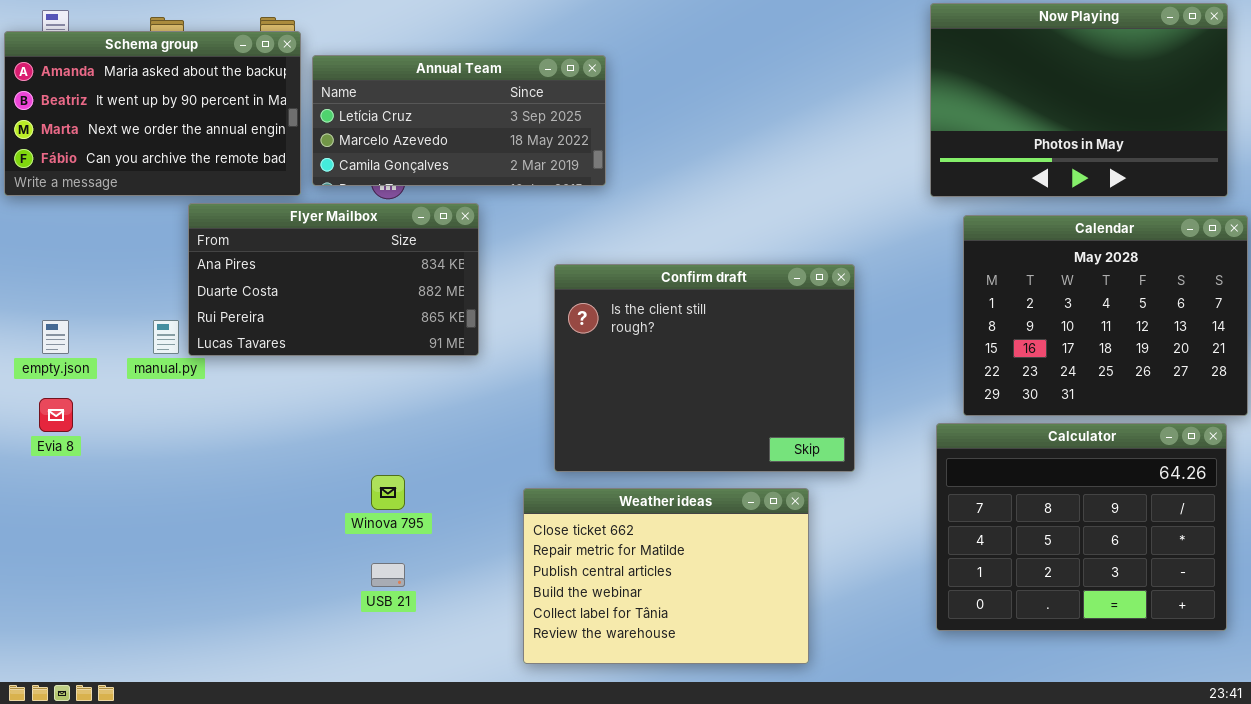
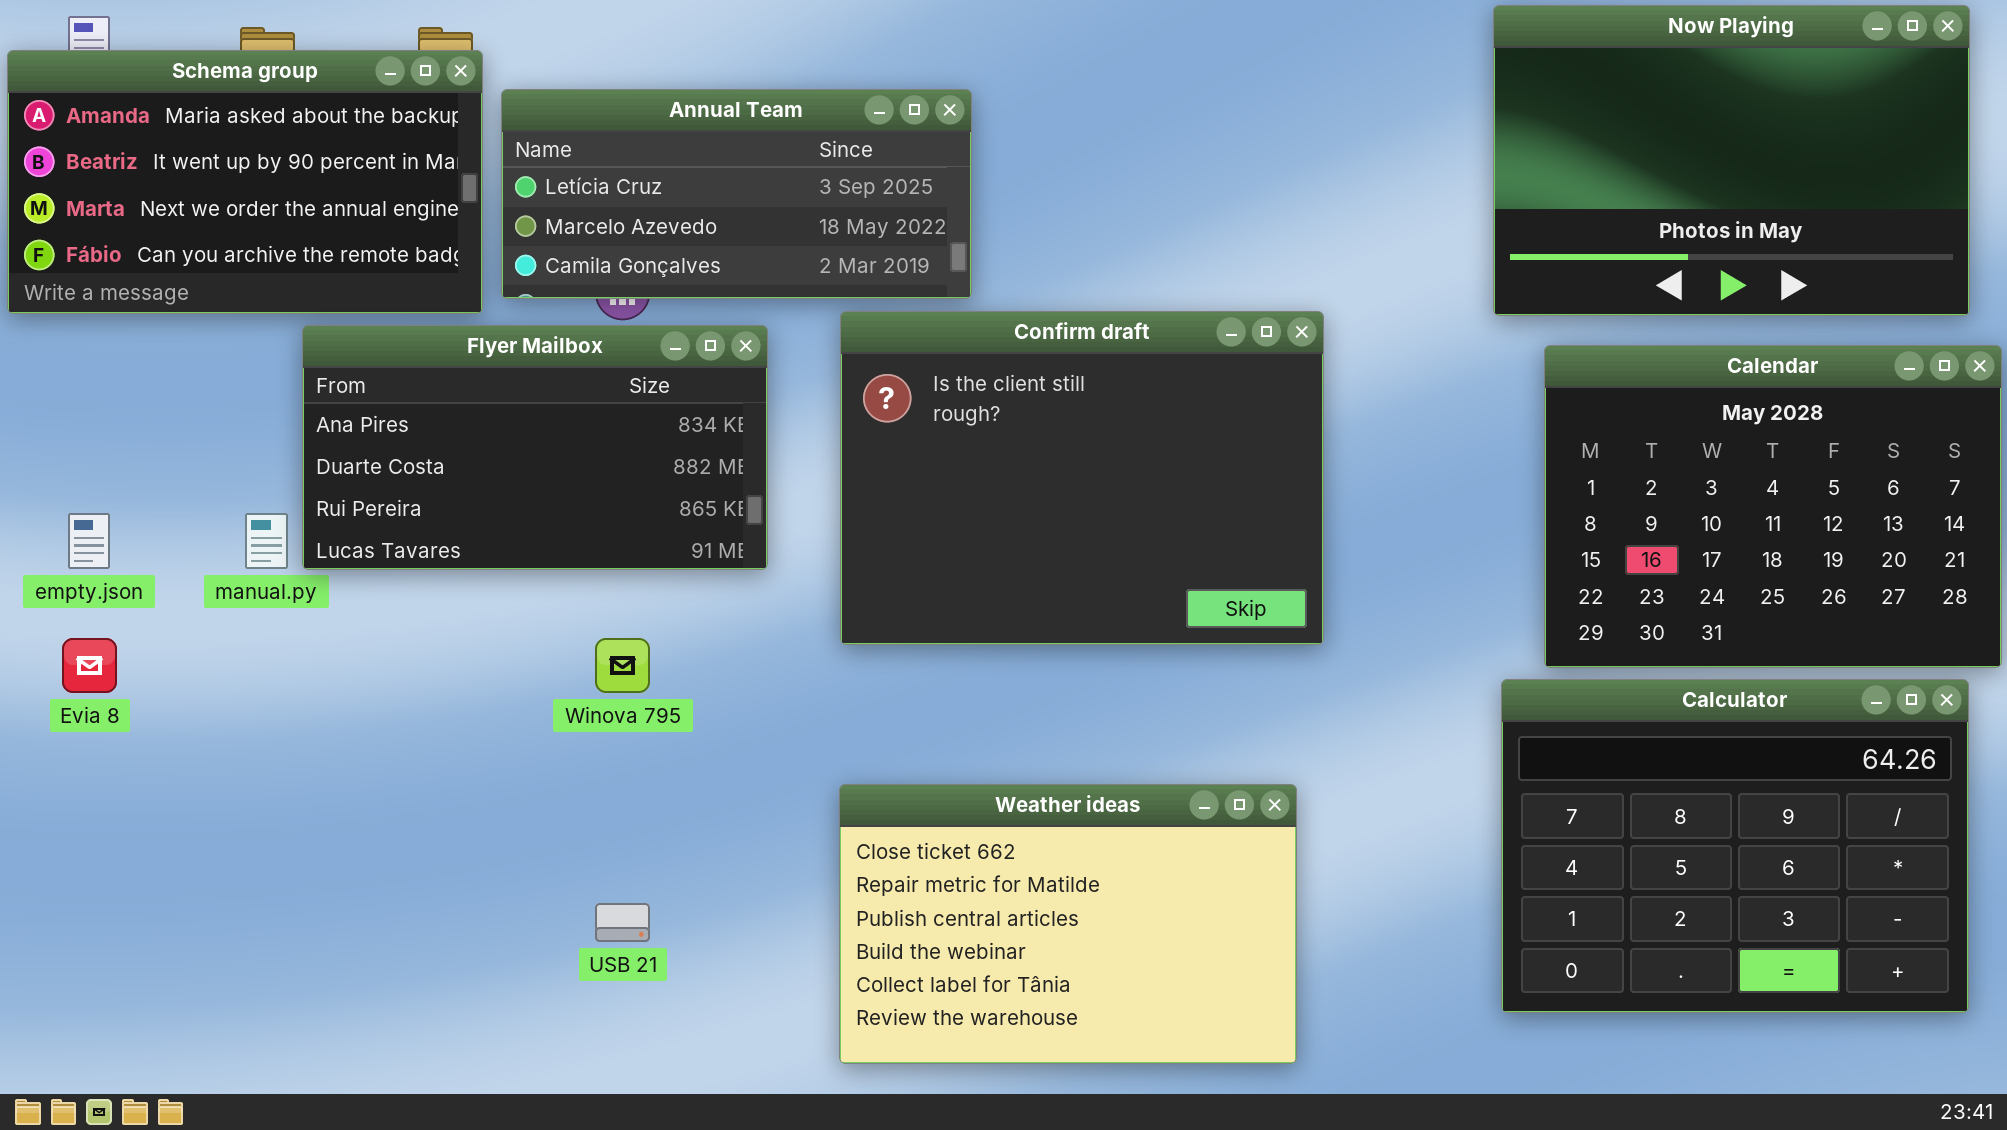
Confirm draft: [554,264,855,472] -> [840,311,1324,645], moved
Winova 795: [371,475,405,510] -> [595,638,650,693], moved

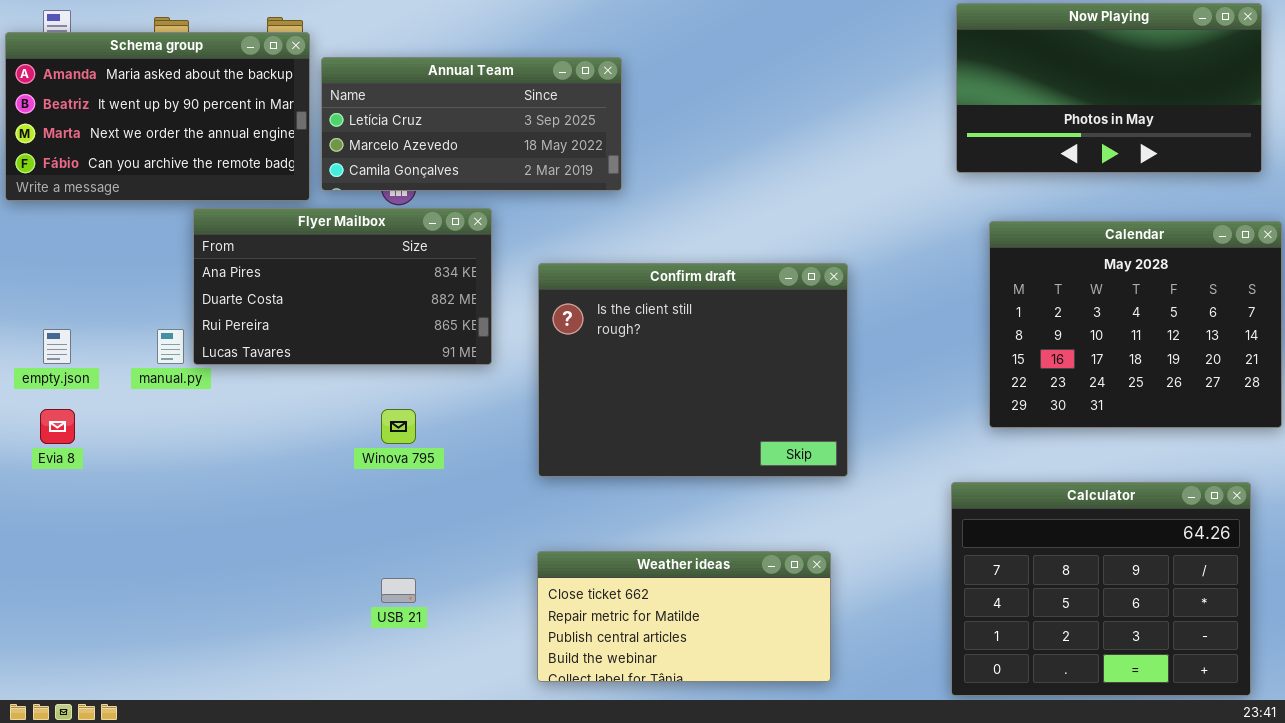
Now Playing: [1493,5,1970,316] -> [956,3,1262,173], resized
Confirm draft: [840,311,1324,645] -> [538,263,848,477], moved
Calculator: [1501,679,1969,1013] -> [951,482,1251,696], moved
Weather ideas: [839,784,1297,1064] -> [537,551,831,682], resized

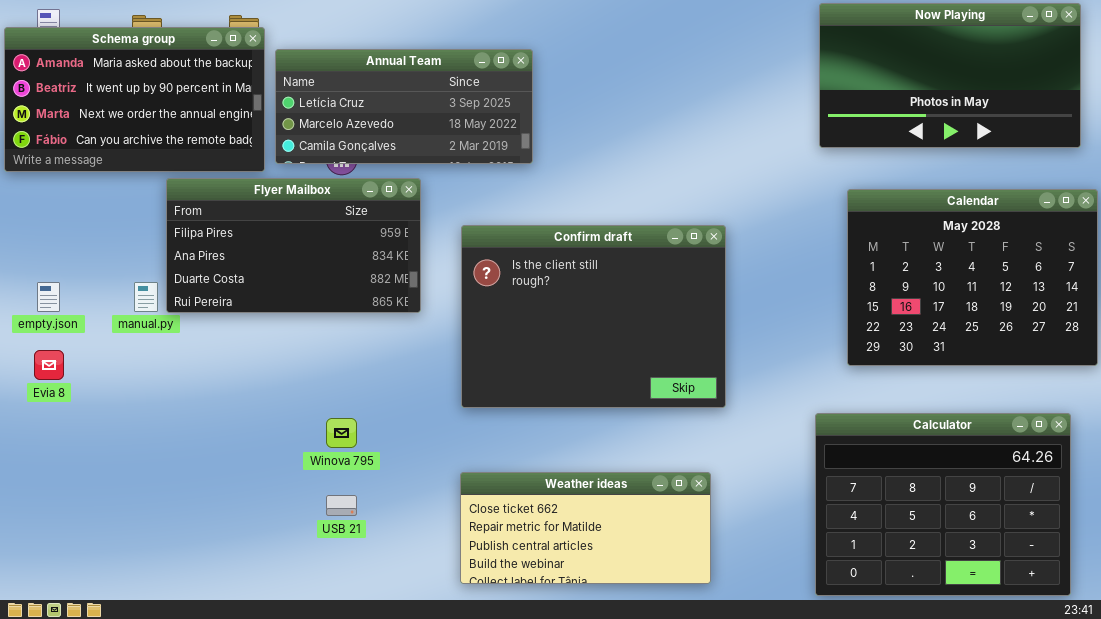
Flyer Mailbox: [193,208,492,365] -> [166,178,421,313], scrolled up 1 row
Winova 795: [381,409,416,444] -> [326,418,357,448], moved

